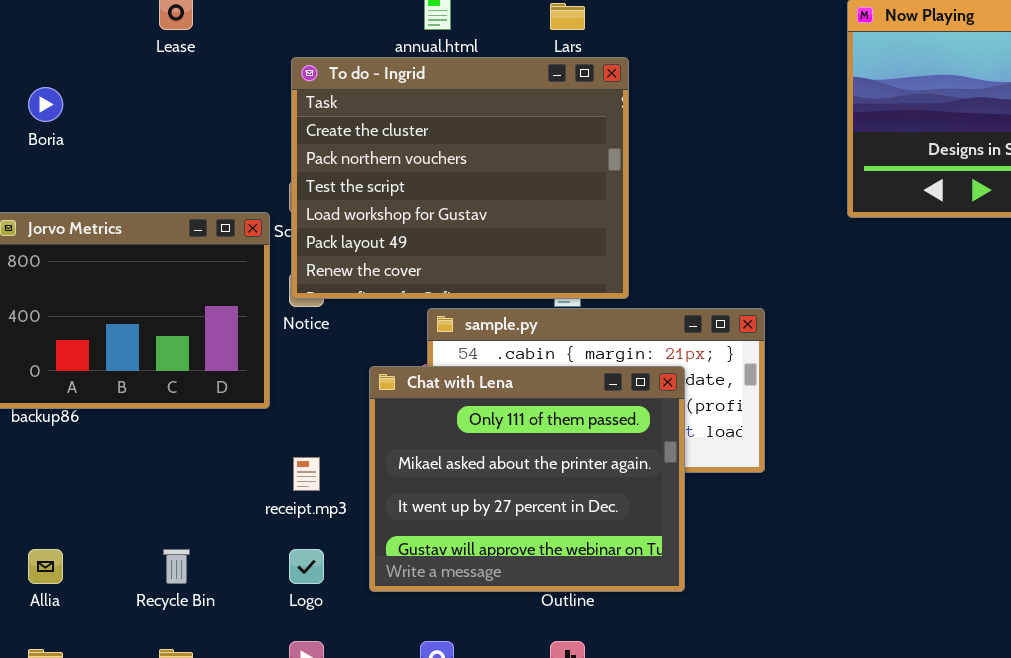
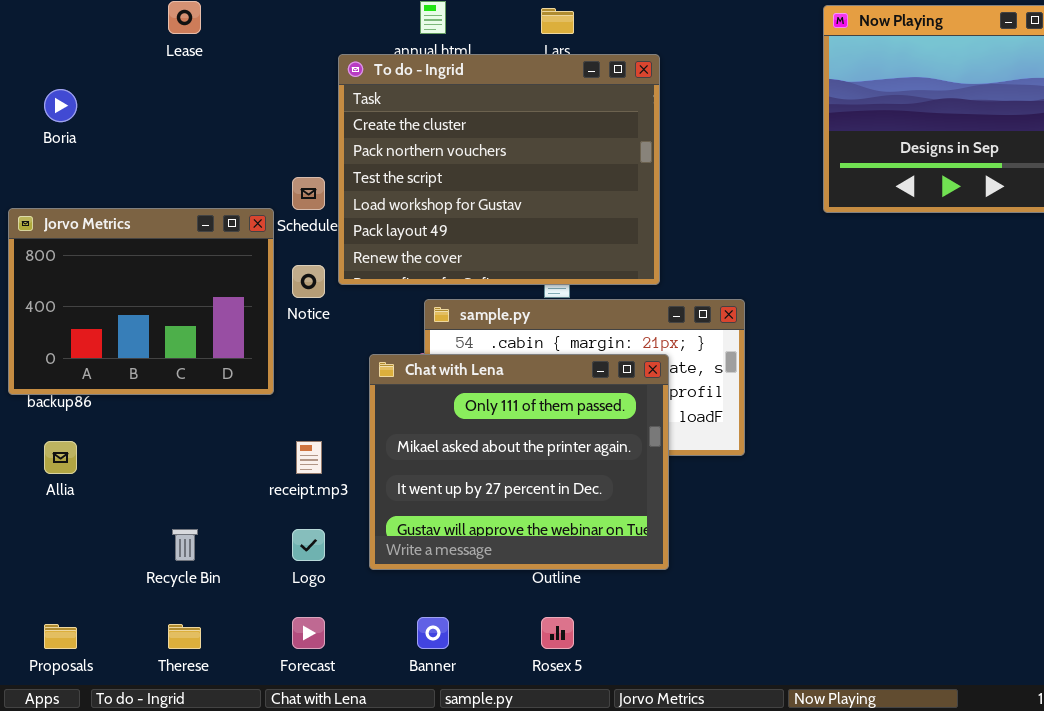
To do - Ingrid: [291,57,629,299] -> [338,54,660,285], moved
Allia: [28,549,63,584] -> [44,441,77,474], moved

